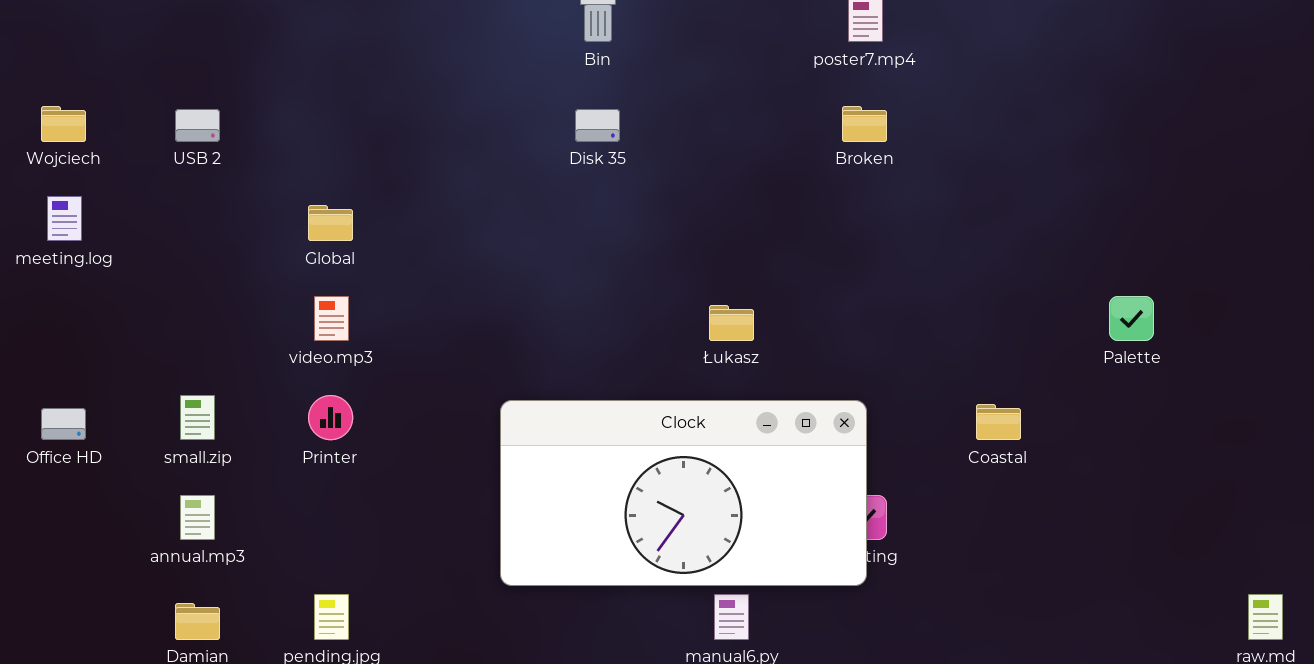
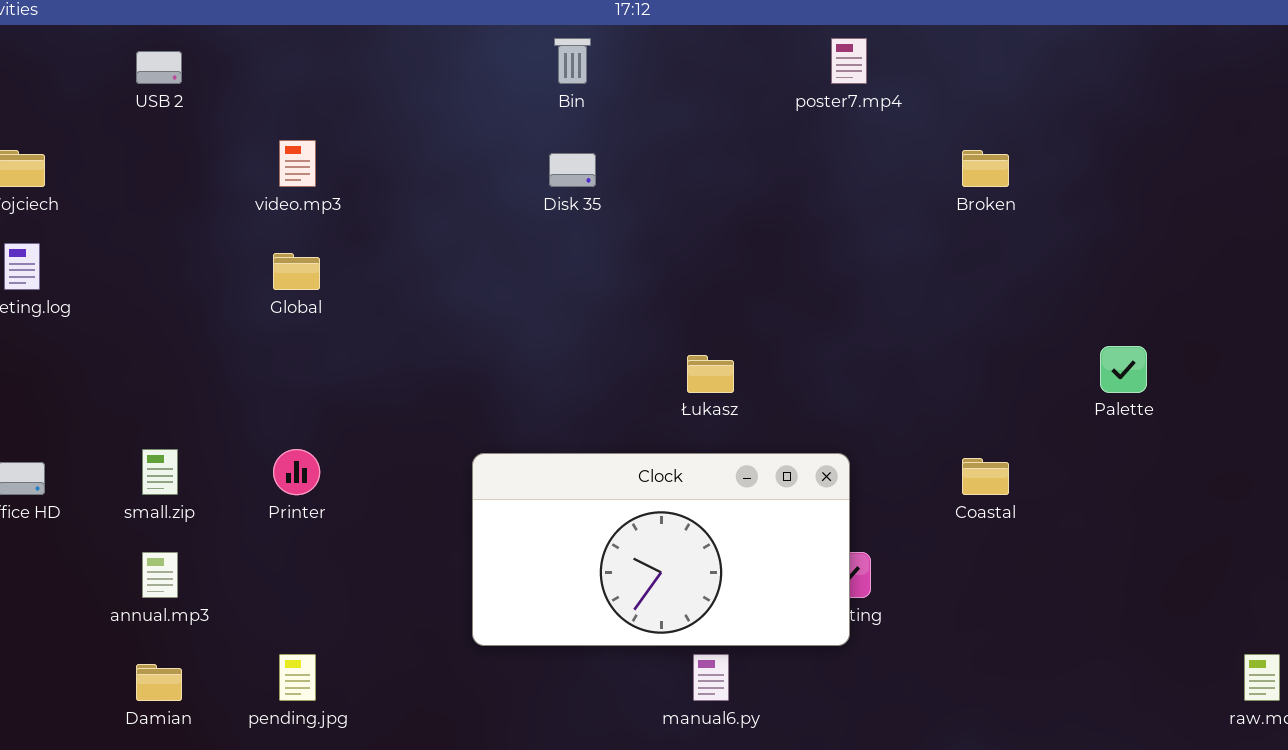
Broken: [842,106,887,142] -> [962,150,1009,187], moved
USB 2: [175,109,220,142] -> [136,51,182,84], moved
video.mp3: [314,296,349,341] -> [279,140,316,187], moved

